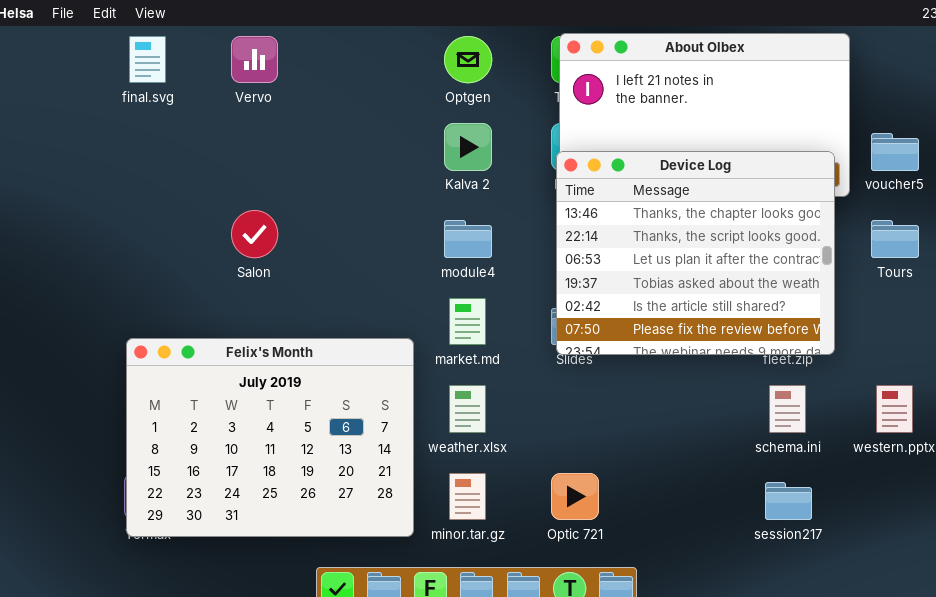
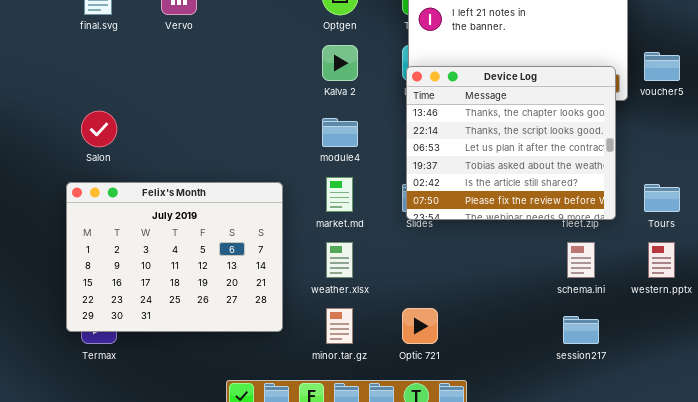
Salon: [231,210,278,258] -> [81,111,117,147], moved
Tours: [871,220,919,258] -> [644,184,680,212], moved
Felix's Month: [126,338,414,537] -> [66,182,283,332], moved

